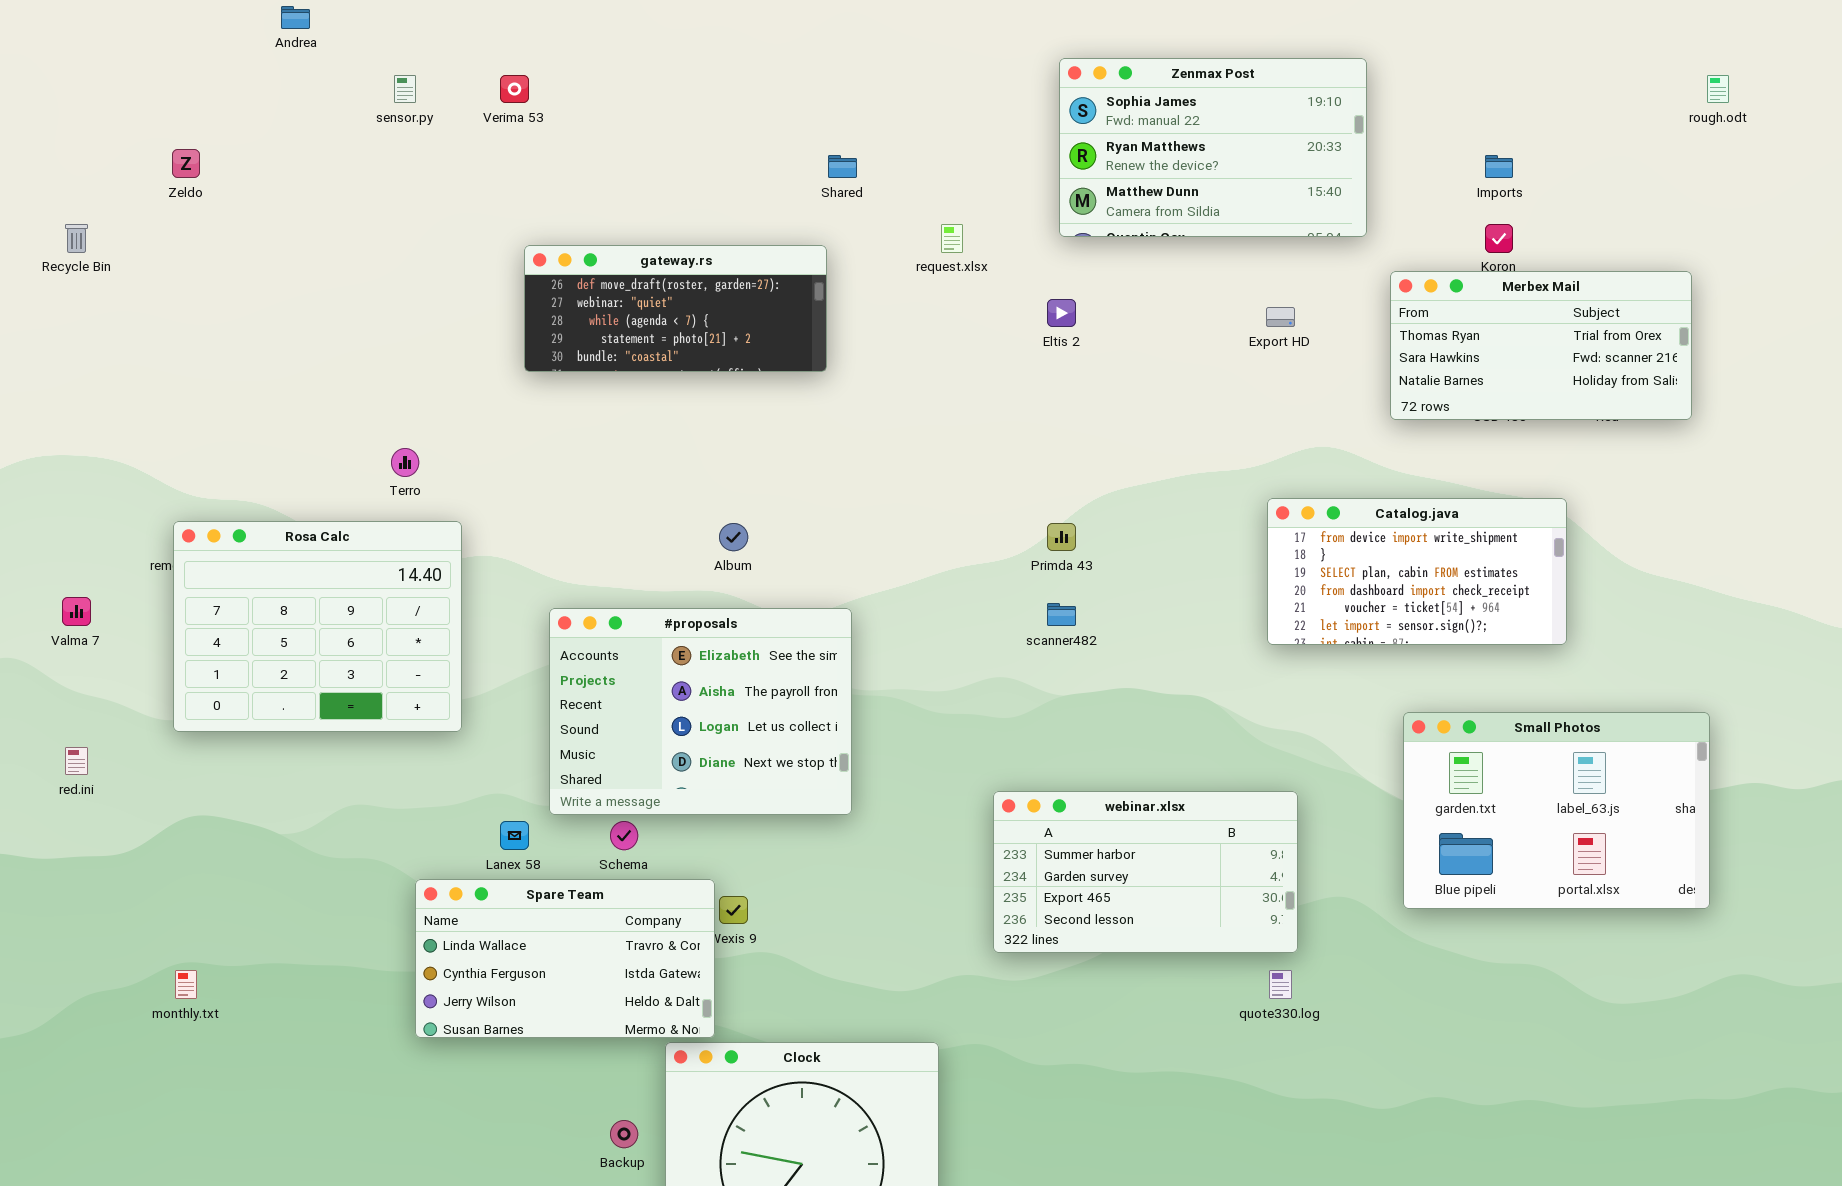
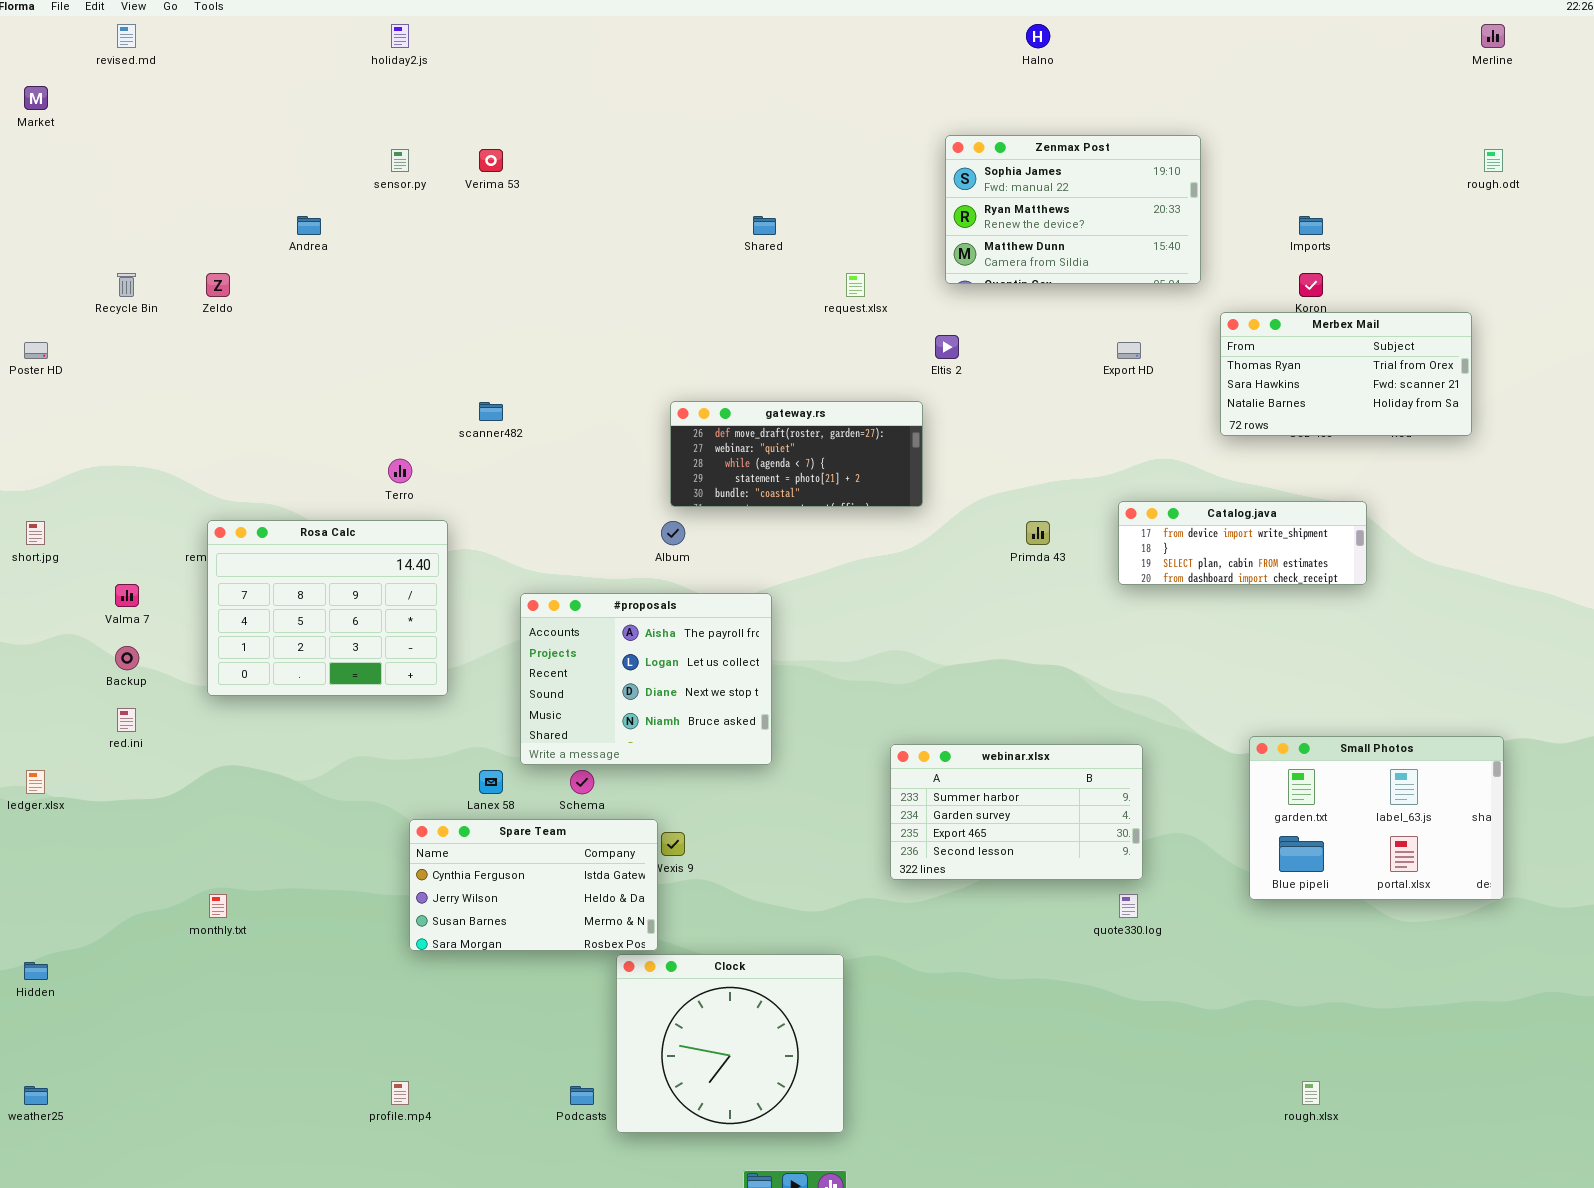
Andrea: [281,6,310,29] -> [297,216,321,235], moved
Zeldo: [172,149,200,178] -> [206,273,230,297], moved
gateway.rs: [524,245,827,372] -> [670,401,923,507], moved
Catalog.java: [1267,498,1567,645] -> [1118,501,1367,585], resized
Primda 43: [1047,523,1076,551] -> [1026,521,1050,545], moved
scanner482: [1047,603,1076,626] -> [479,402,503,421], moved
#proposals: [549,608,852,815] -> [520,593,772,765], scrolled down 1 row
Small Photos: [1403,712,1710,909] -> [1249,736,1504,900], moved
Spare Team: [415,879,715,1038] -> [409,819,658,951], scrolled down 1 row
Backup: [610,1120,638,1148] -> [115,646,139,670], moved

